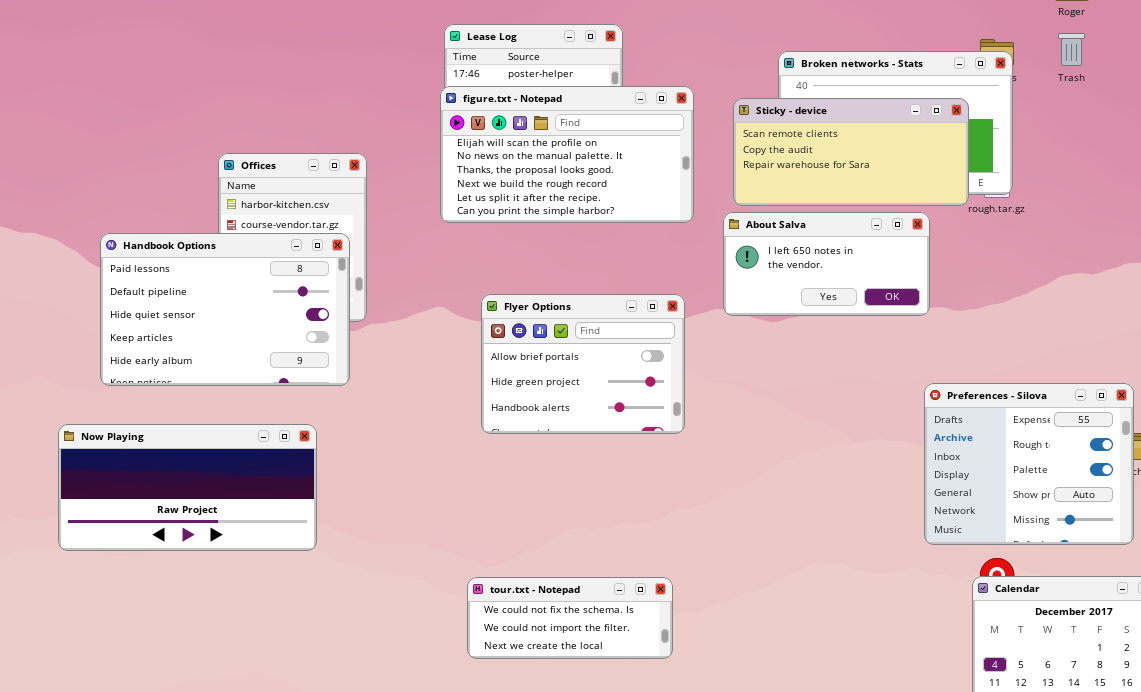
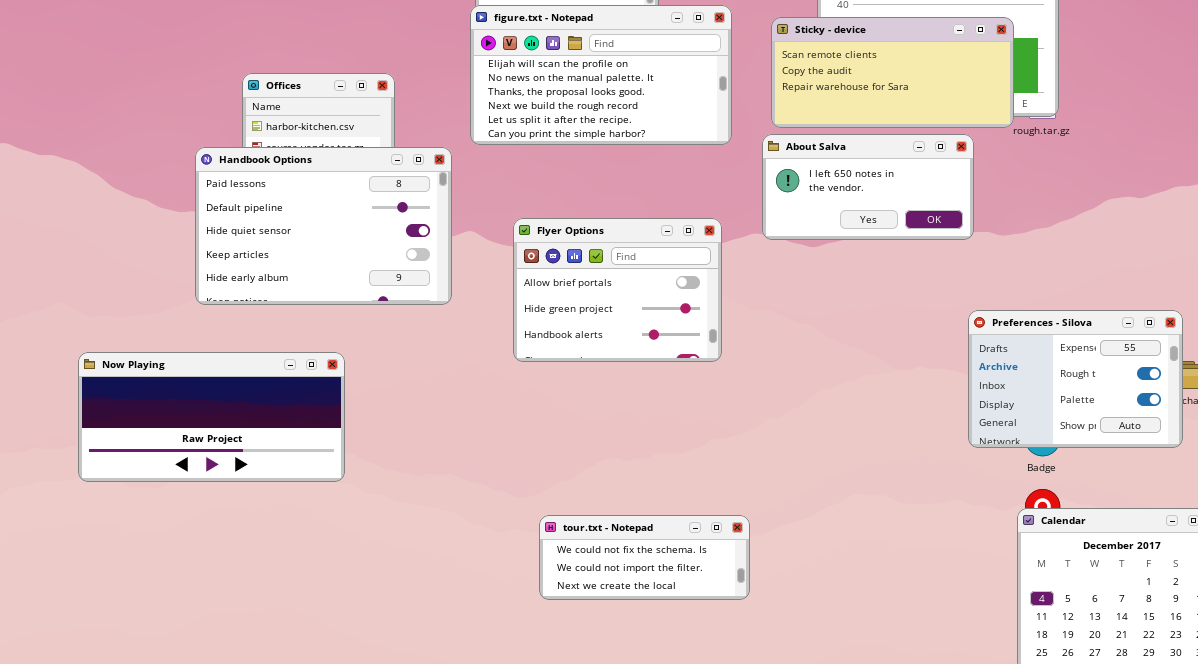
Handbook Options: [100,233,350,386] -> [195,147,452,305], moved
Preferences - Silova: [924,383,1134,545] -> [968,310,1183,448], resized
tour.txt - Notepad: [467,577,673,659] -> [539,515,750,600], moved

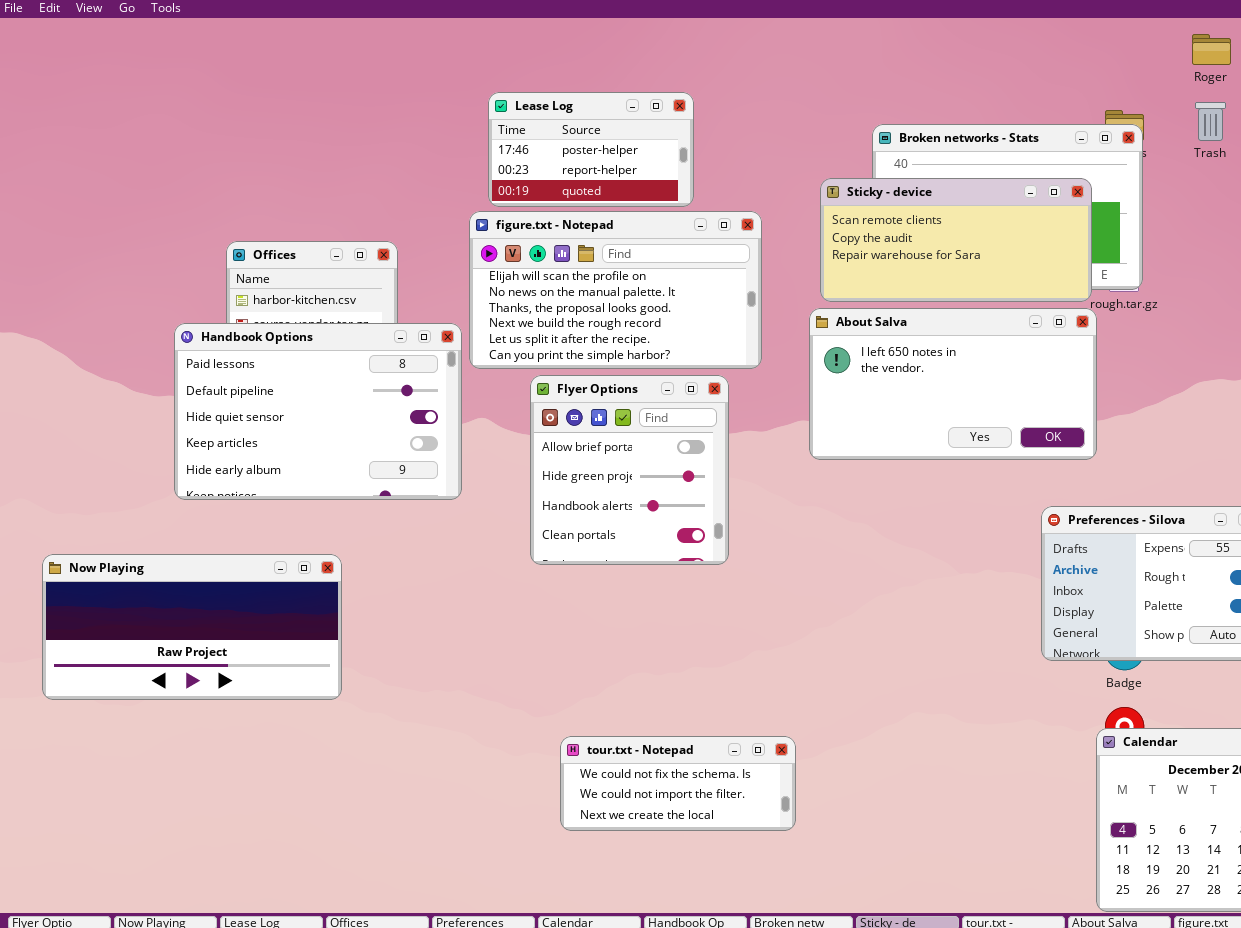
figure.txt - Notepad: [470,5,732,145] -> [469,211,762,369], moved
About Salva: [762,134,974,240] -> [809,308,1097,460], resized
Flyer Options: [513,218,722,362] -> [530,375,729,565], resized

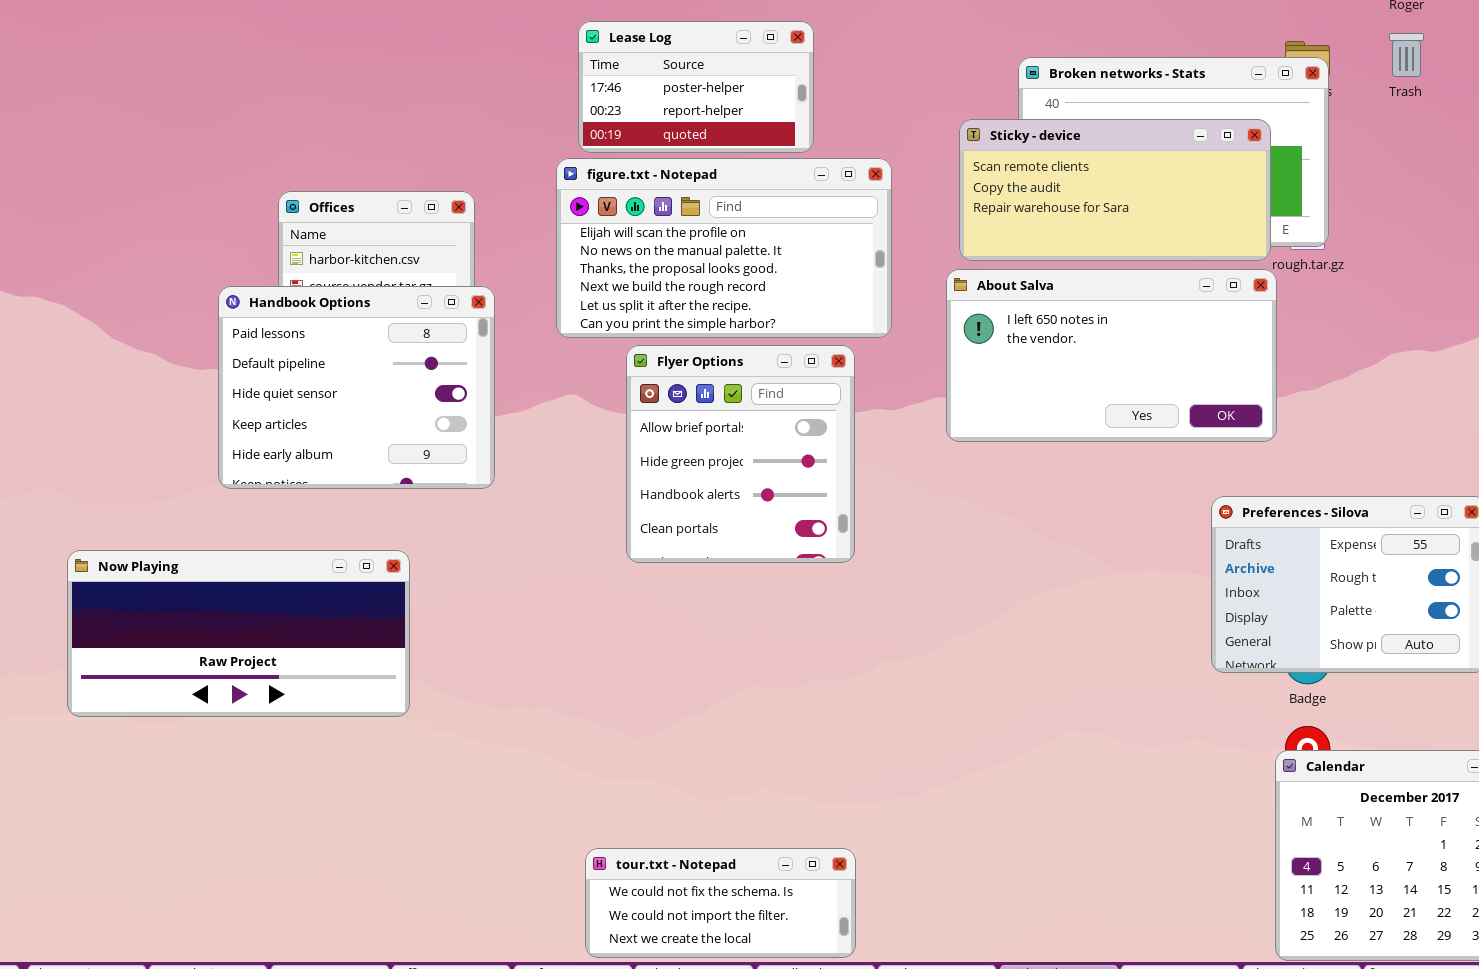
Handbook Options: [174,323,462,500] -> [218,286,495,489], resized
tour.txt - Notepad: [560,736,796,831] -> [585,848,856,958], moved

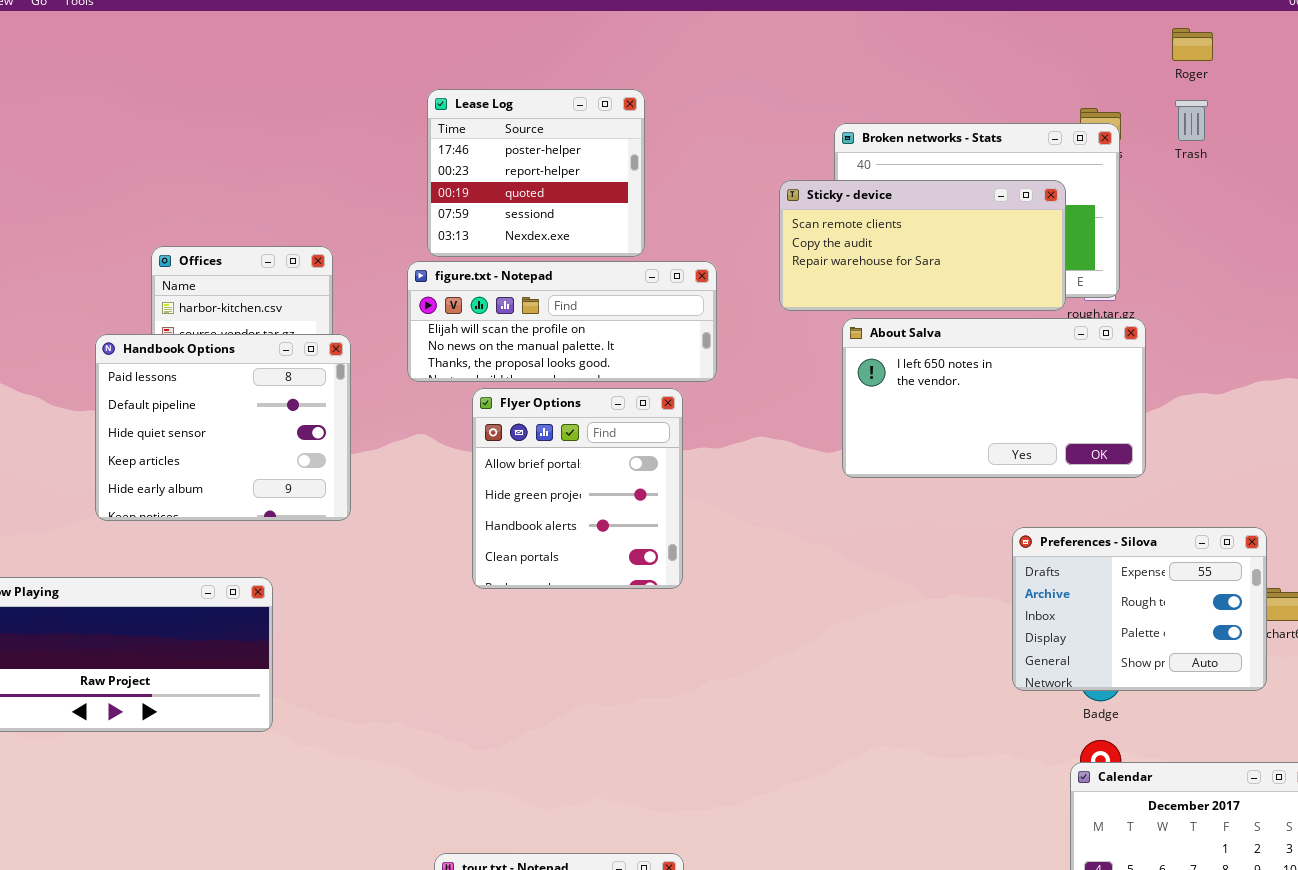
Lease Log: [578,21,814,153] -> [427,89,645,257], resized
figure.txt - Notepad: [556,158,892,338] -> [407,261,717,382], resized
About Salva: [946,269,1277,442] -> [842,318,1146,478], moved

